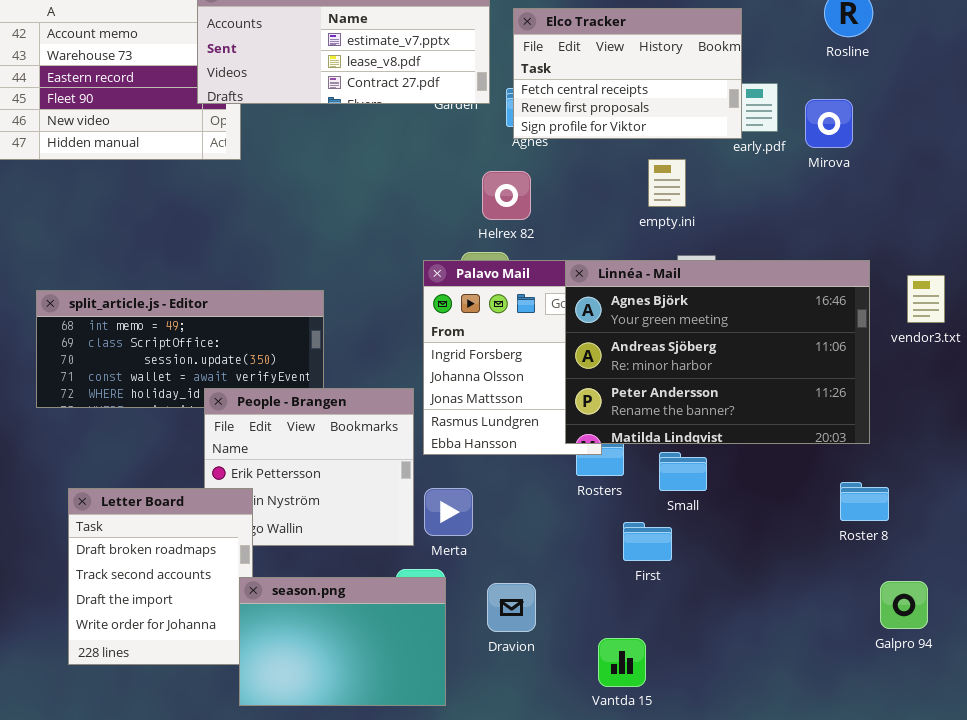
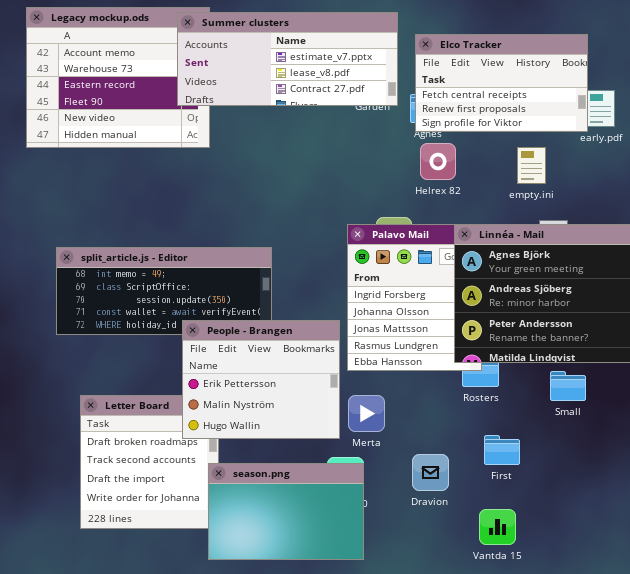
Helrex 82: [482,171,531,220] -> [420,143,456,180], moved
People - Brangen: [204,388,414,546] -> [182,320,340,439], raised
Small: [659,452,707,491] -> [550,371,586,401], moved
First: [623,522,672,561] -> [484,435,520,465], moved
Dravion: [487,583,536,632] -> [412,454,449,491], moved

